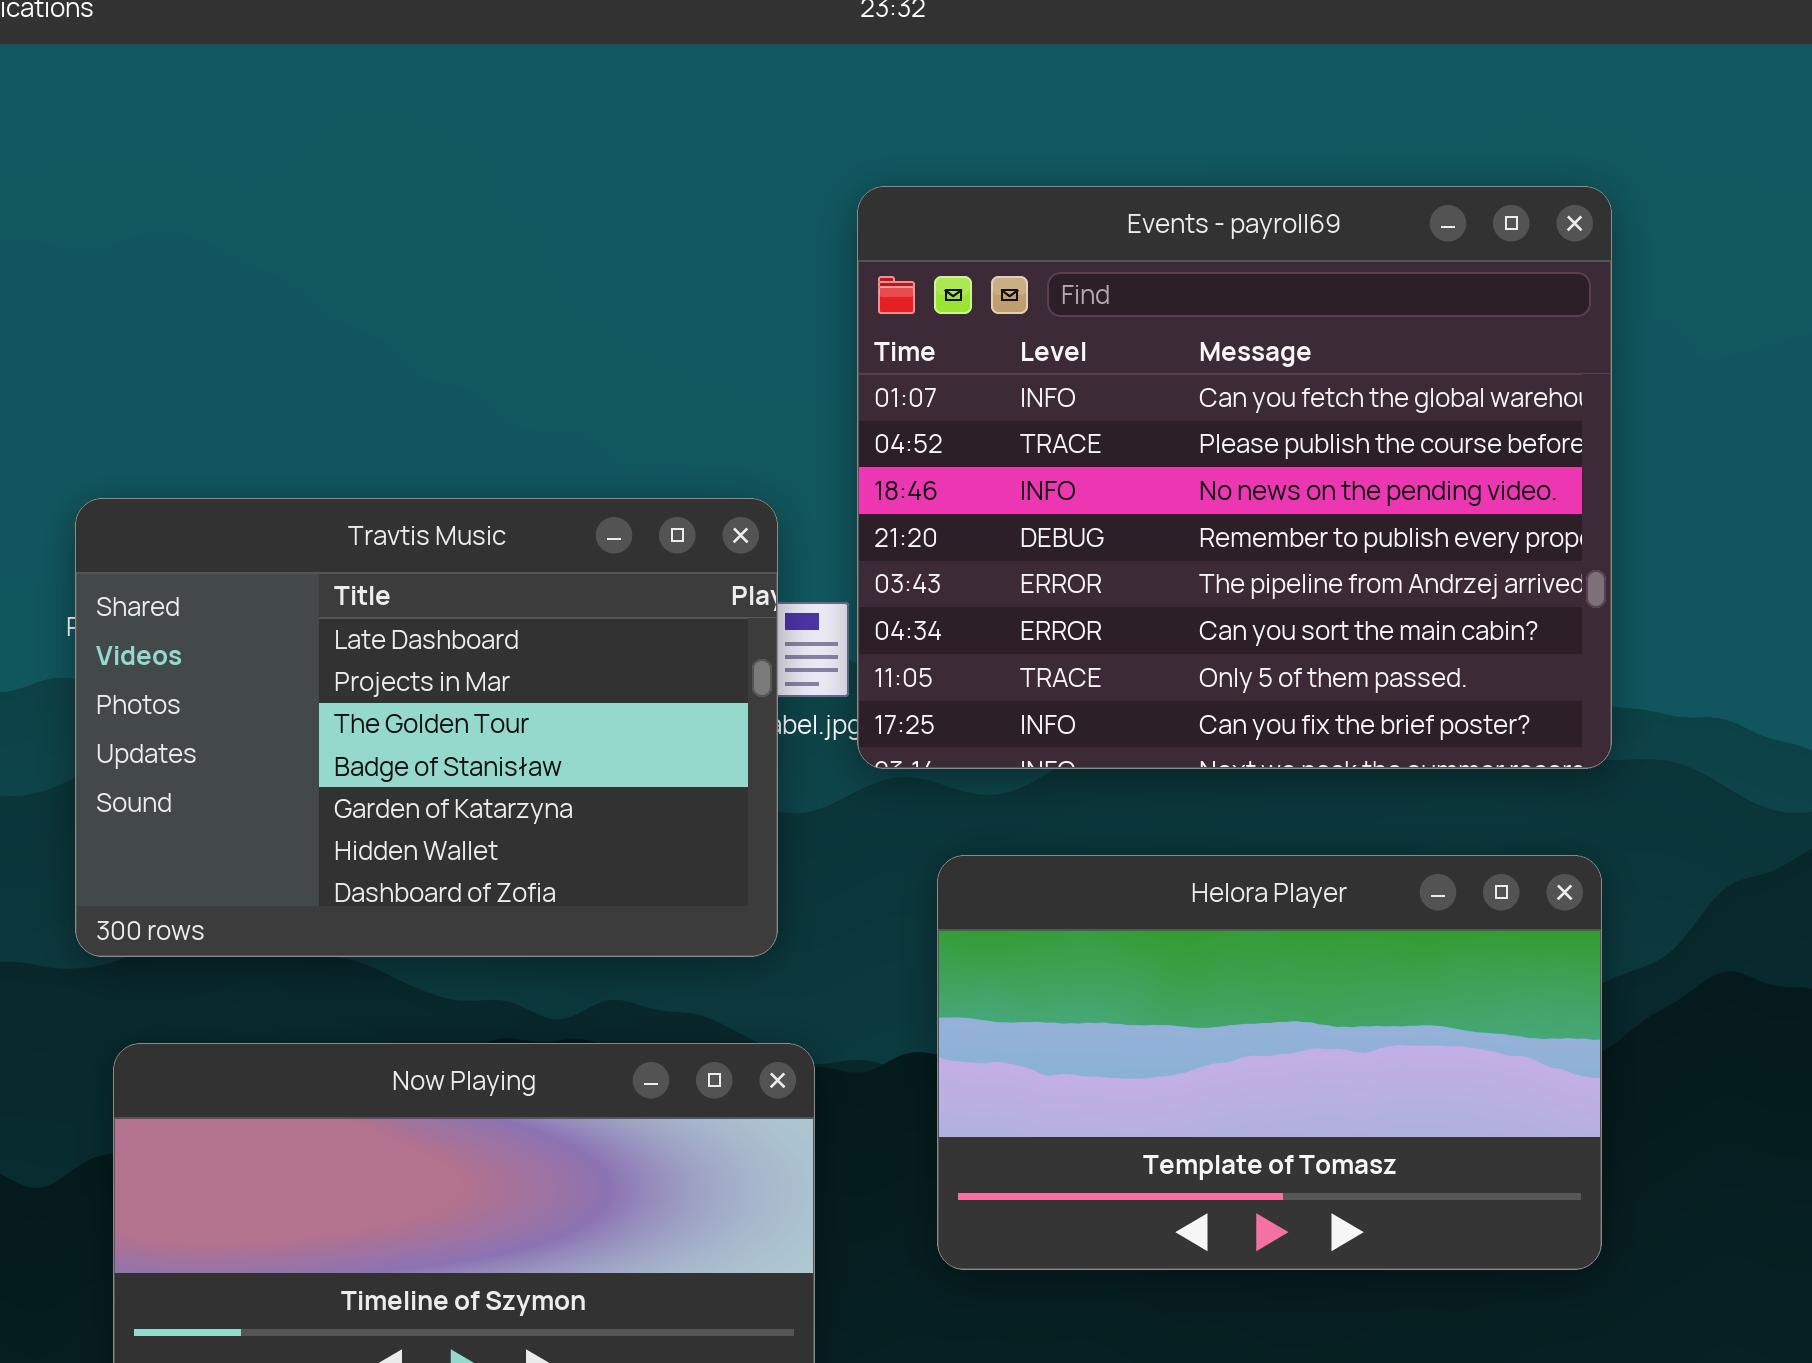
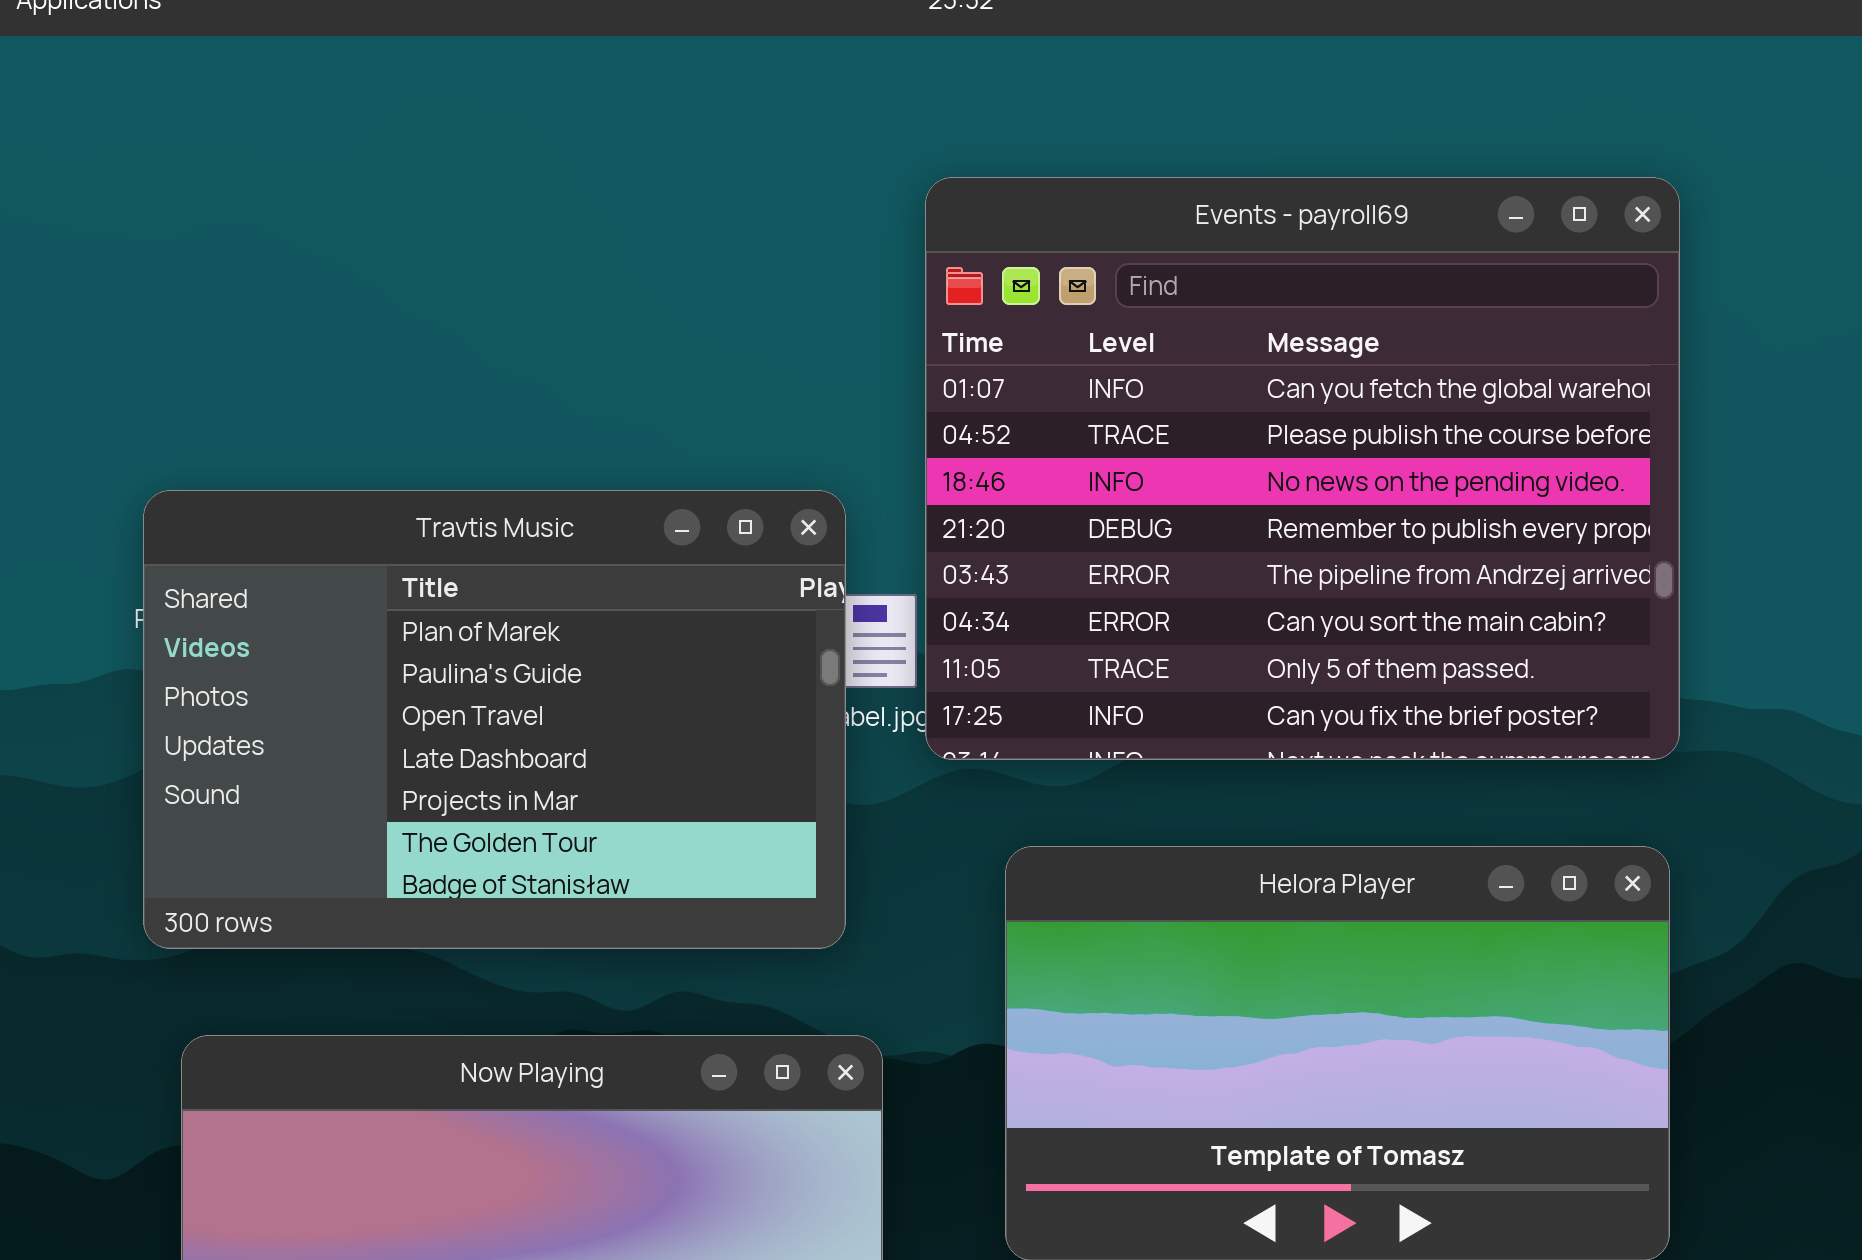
Travtis Music: [75,498,778,957] -> [143,490,846,949], scrolled up 3 rows

